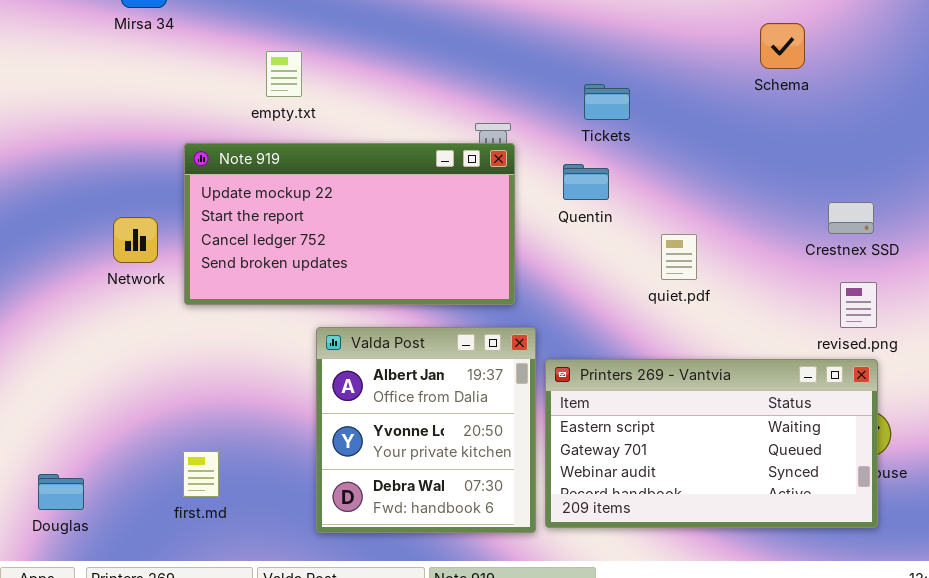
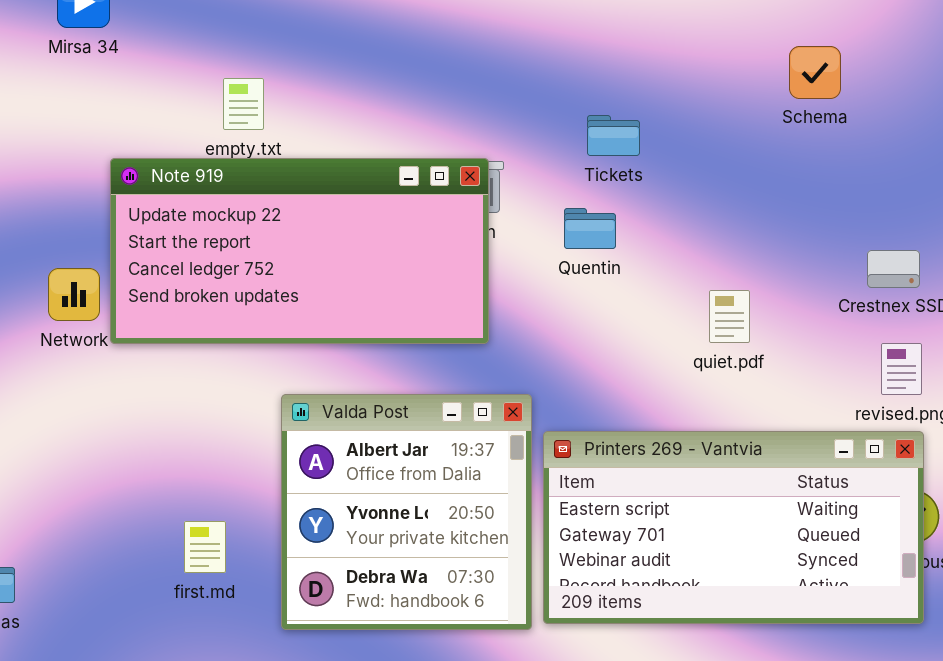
Note 919: [184,143,515,305] -> [110,158,489,344], moved
quiet.pdf: [661,234,697,280] -> [709,290,750,343], moved
first.md: [183,451,219,497] -> [184,521,226,573], moved

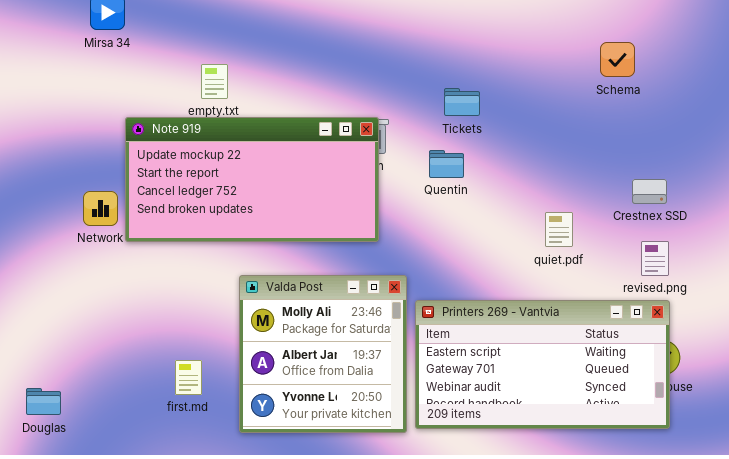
Schema: [789,46,841,99] -> [600,42,635,77], moved
quiet.pdf: [709,290,750,343] -> [545,212,573,247], moved
Valda Post: [281,394,532,630] -> [239,275,407,433], scrolled up 1 row

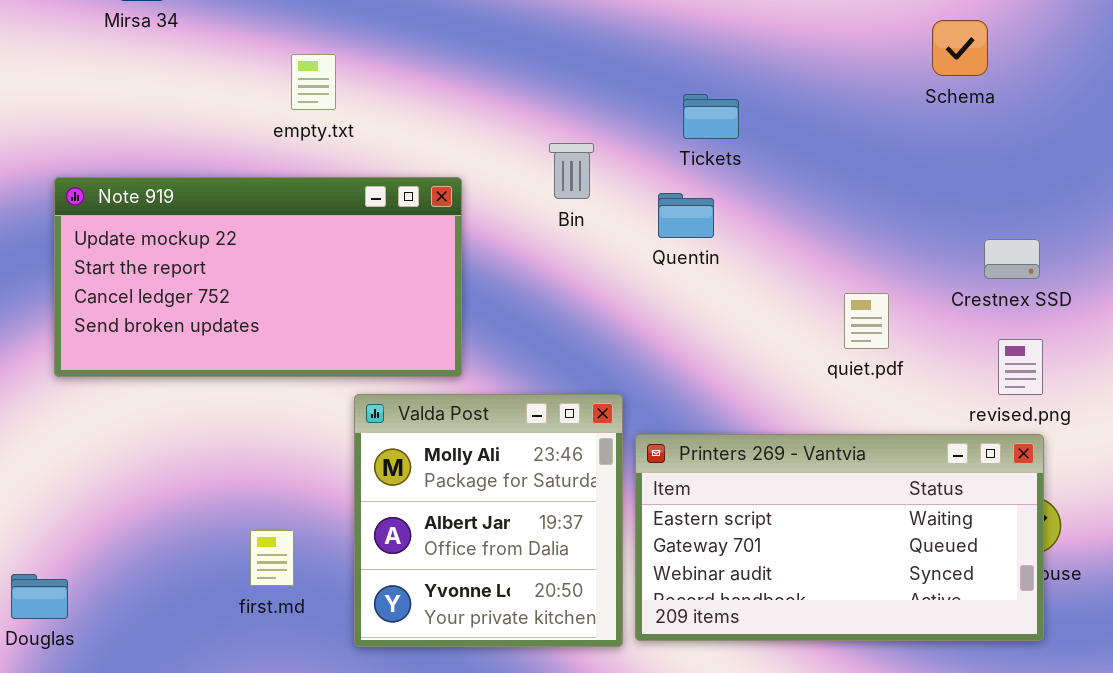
Note 919: [125,117,379,242] -> [54,177,462,377], moved

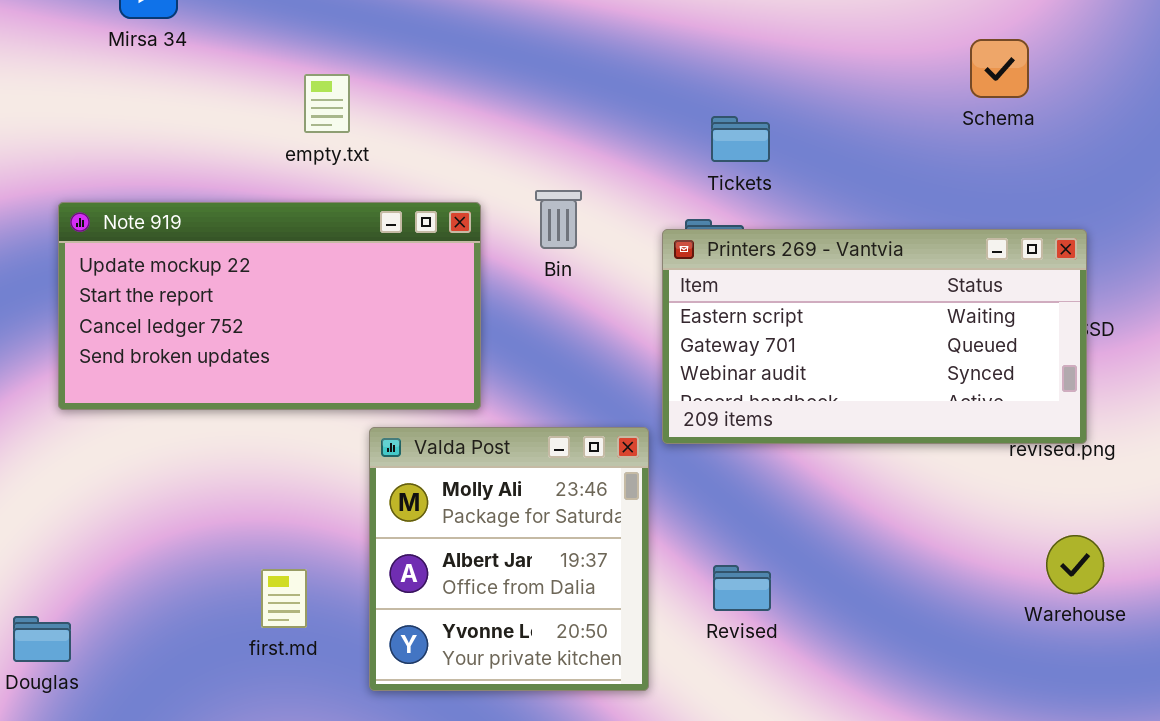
Bin: [549,143,594,199] -> [535,190,582,249], moved
Printers 269 - Vantvia: [635,434,1044,641] -> [662,229,1087,444], moved

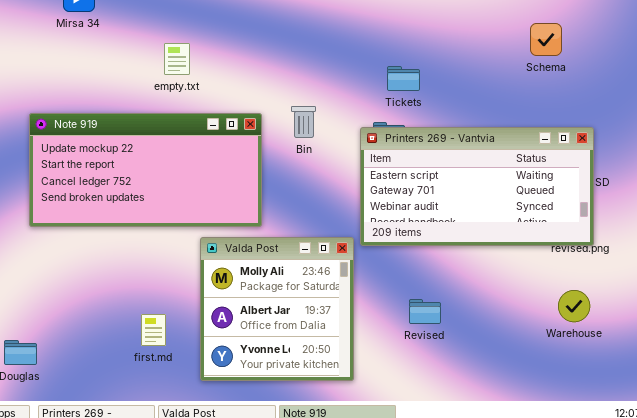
Warehouse: [1046,535,1104,594] -> [558,290,590,322], moved
Revised: [713,565,771,611] -> [409,299,441,324], moved

